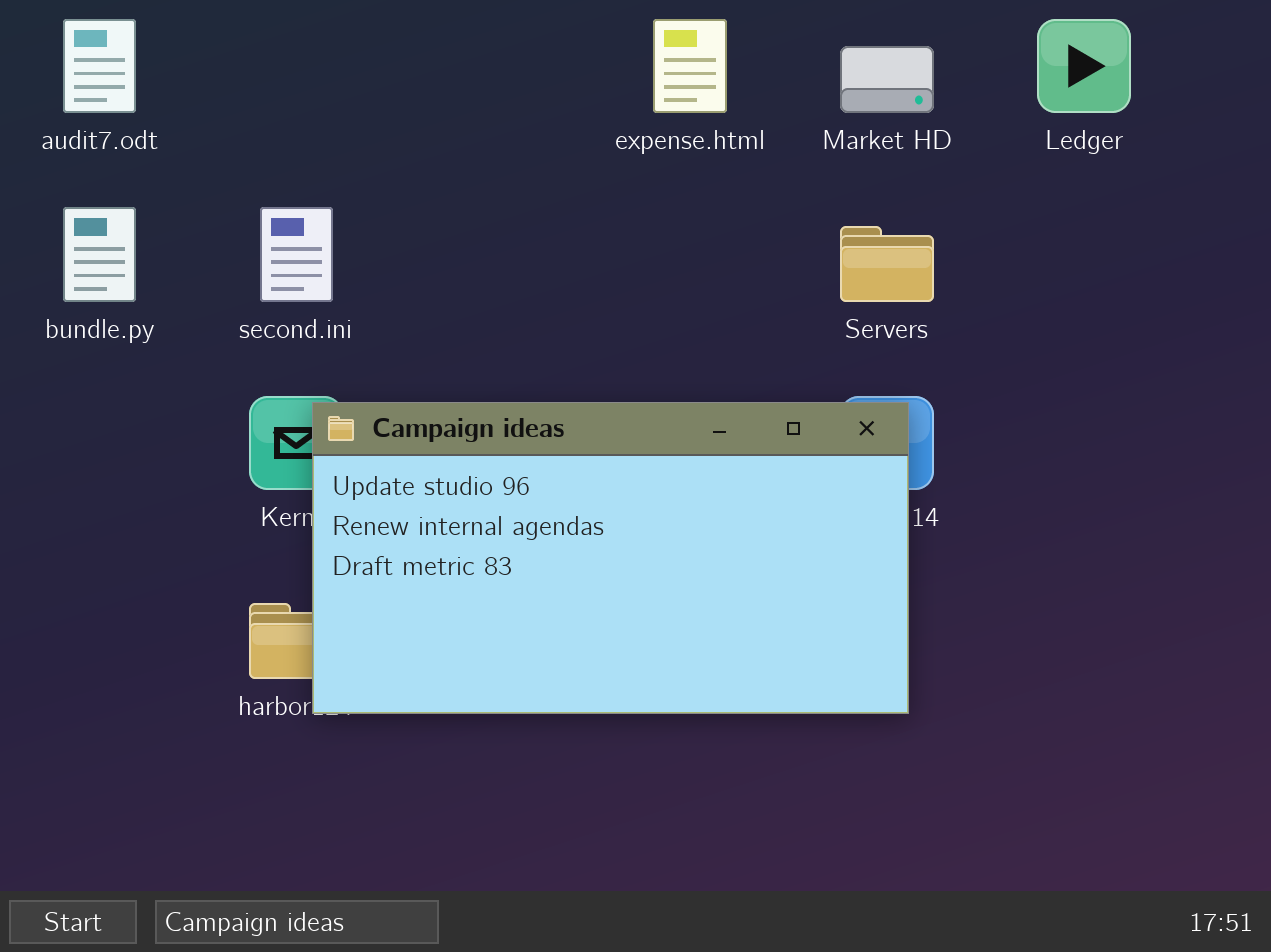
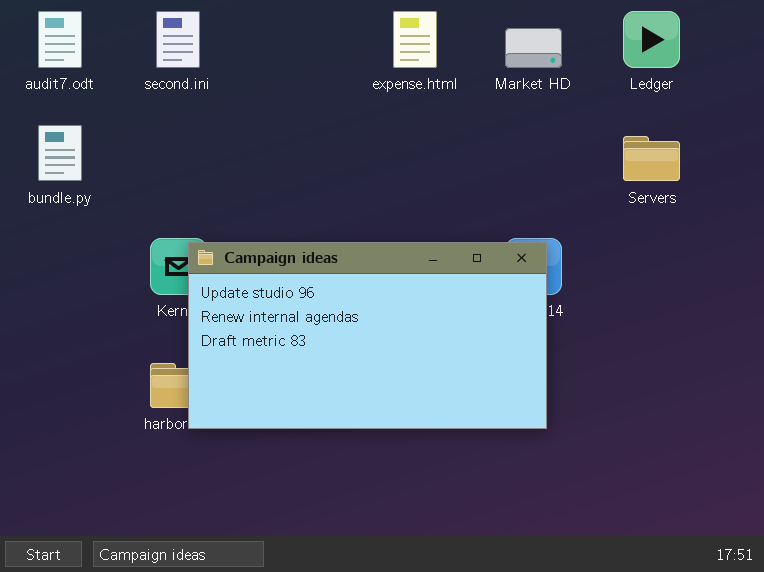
second.ini: [260,207,333,302] -> [156,11,200,68], moved
Servers: [840,226,934,302] -> [623,136,680,181], moved

